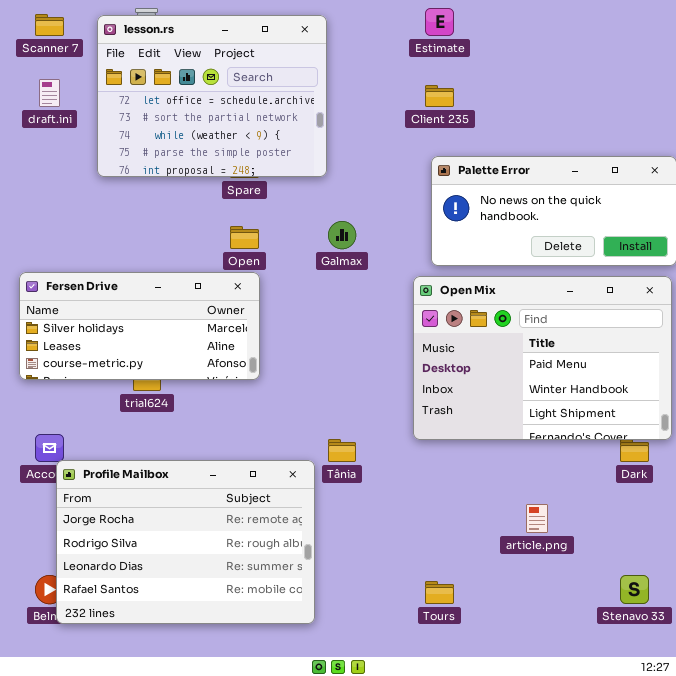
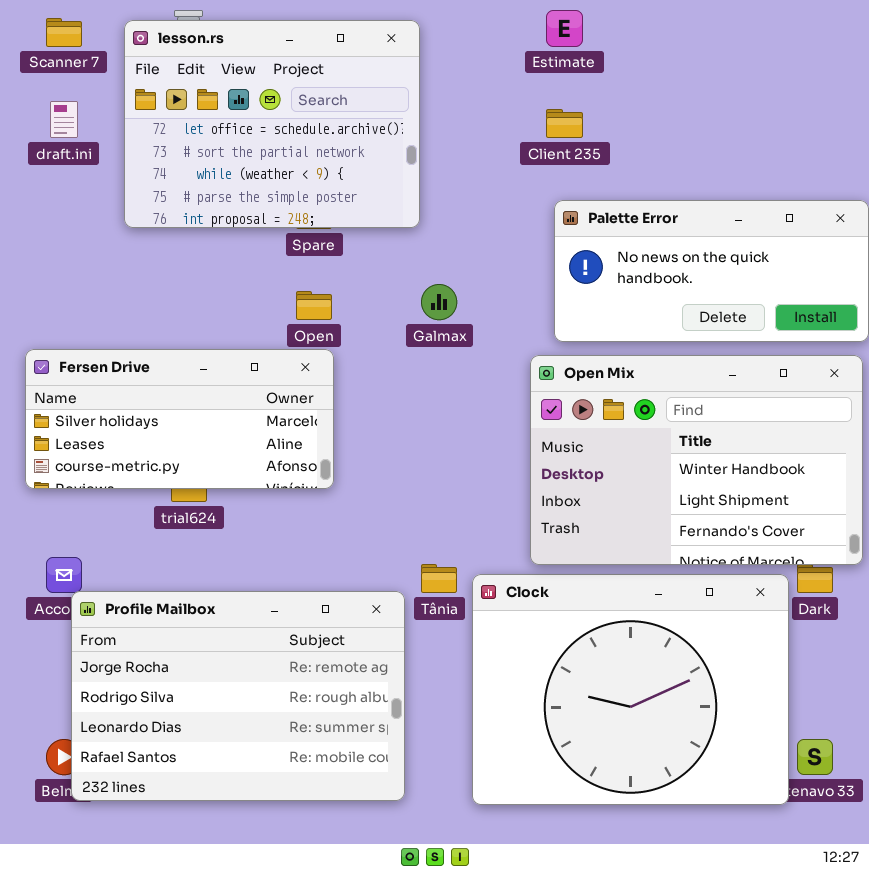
Open Mix: [413,276,672,440] -> [530,355,863,565], scrolled down 1 row
Clock: none -> [472,574,789,805], opened

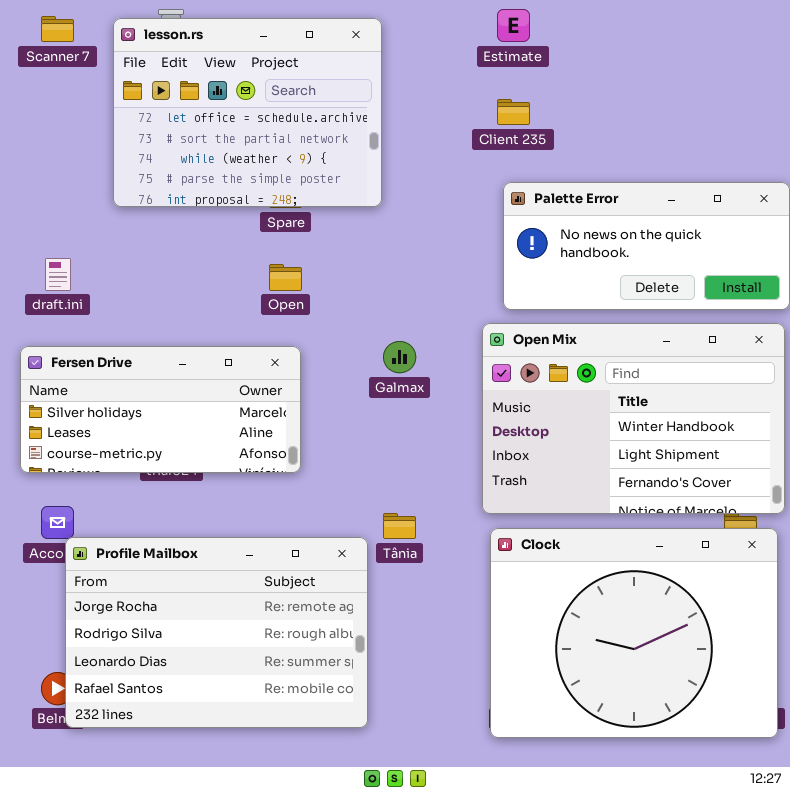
draft.ini: [50,101,78,138] -> [45,258,71,291], moved
Galmax: [421,284,457,320] -> [383,341,416,373], moved
Fersen Drive: [25,349,334,489] -> [20,346,301,473], moved
Clock: [472,574,789,805] -> [490,528,778,738], moved

